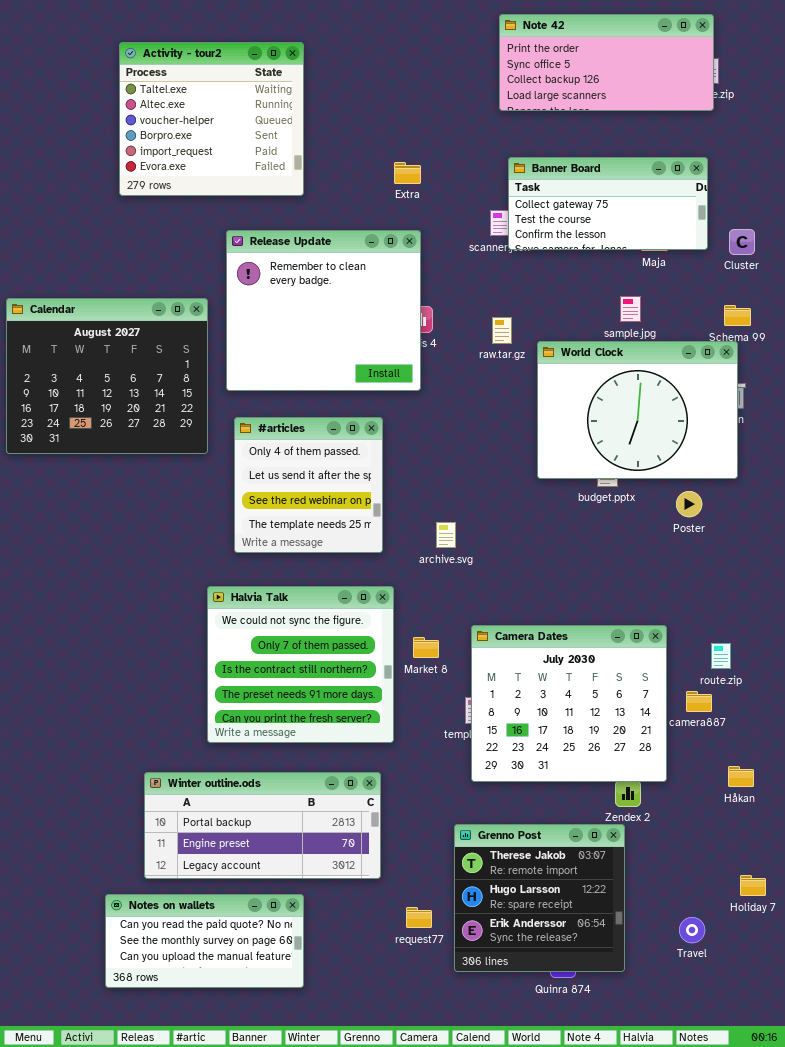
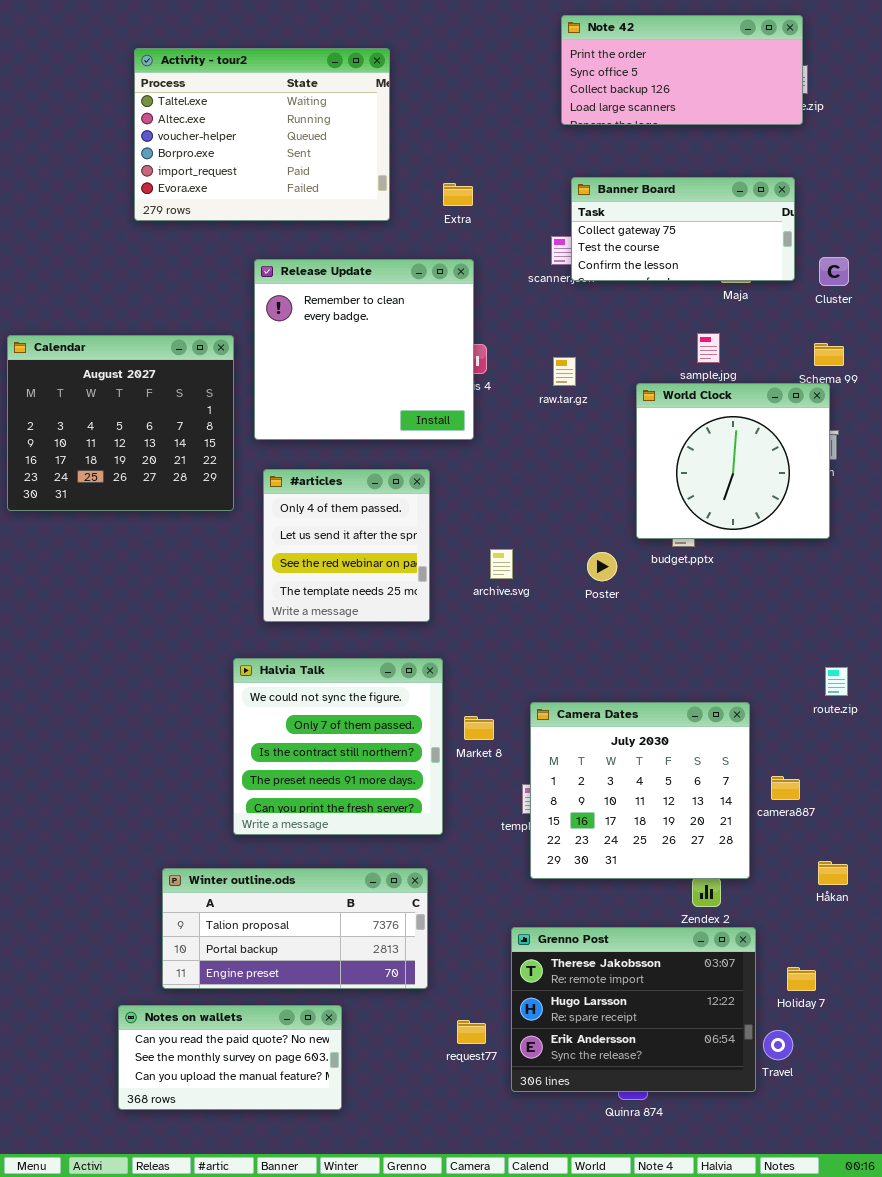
Activity - tour2: [119,42,304,196] -> [134,48,390,221], resized
World Clock: [537,341,738,479] -> [636,383,830,539], resized
Poster: [676,491,702,517] -> [587,552,617,581], moved
archive.svg: [436,522,456,548] -> [490,549,513,579], moved
route.zip: [711,643,731,669] -> [825,667,848,696], moved
Winter outline.ods: [144,772,381,879] -> [162,868,428,989], scrolled up 1 row
Grenno Post: [454,824,625,972] -> [511,927,756,1092], resized
Holiday 7: [740,875,766,896] -> [787,967,816,991], moved

